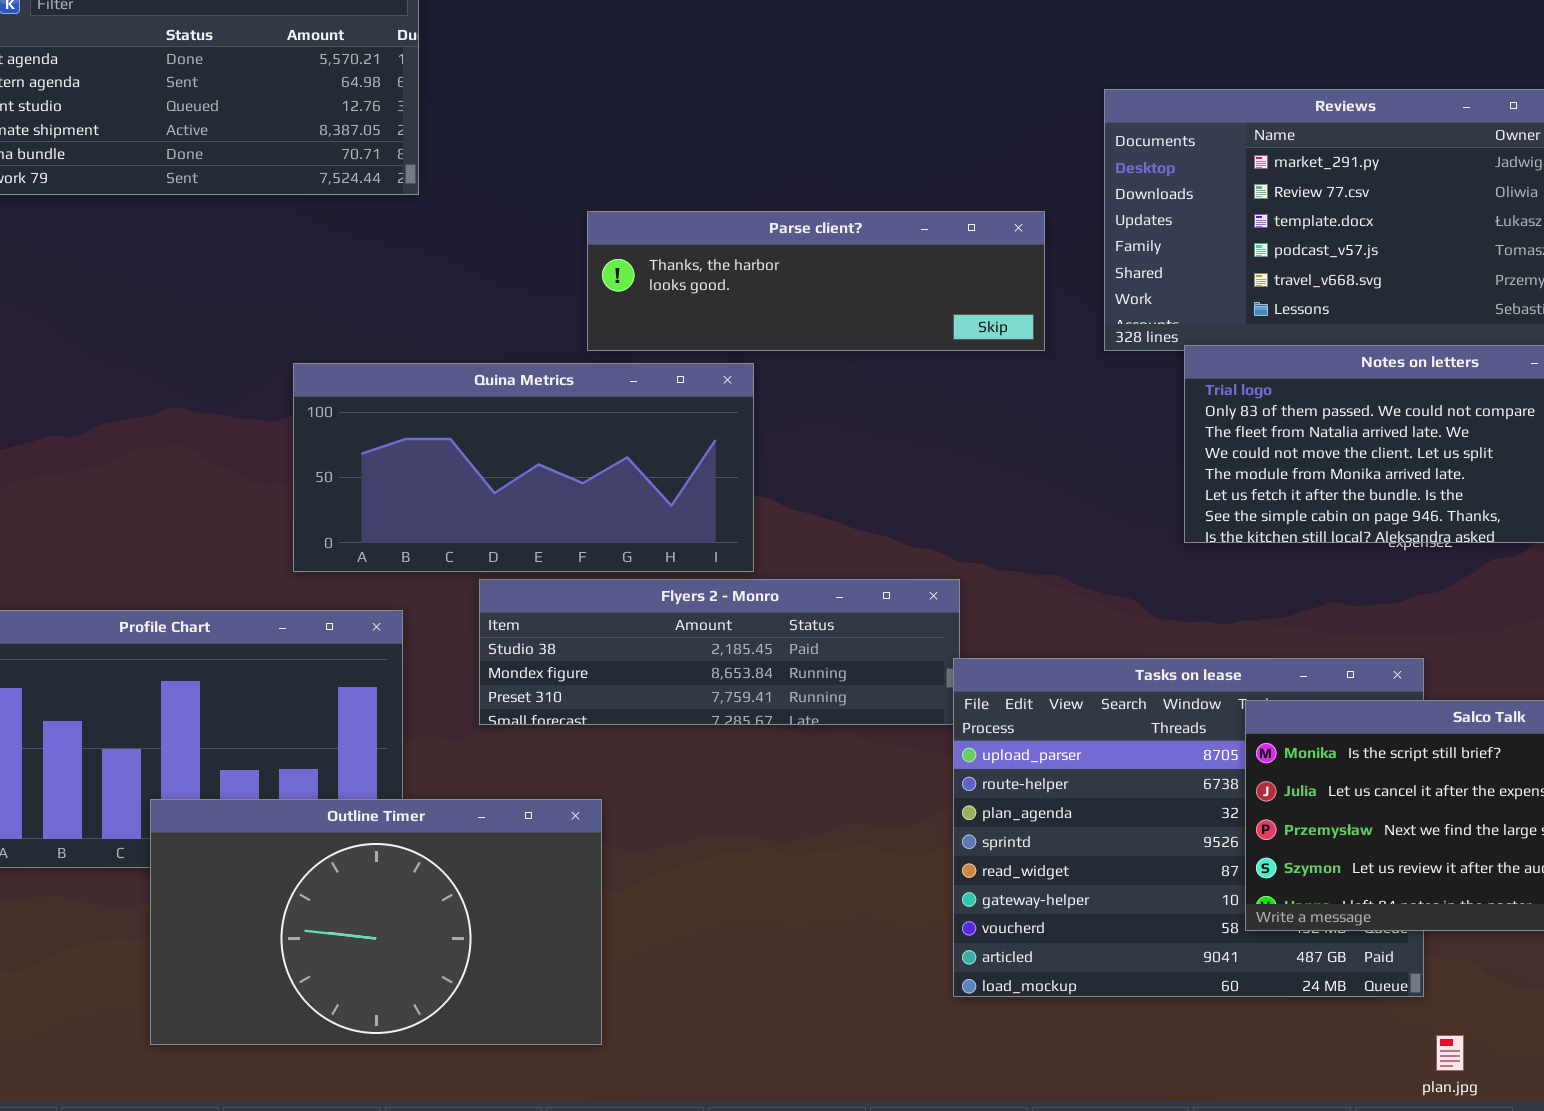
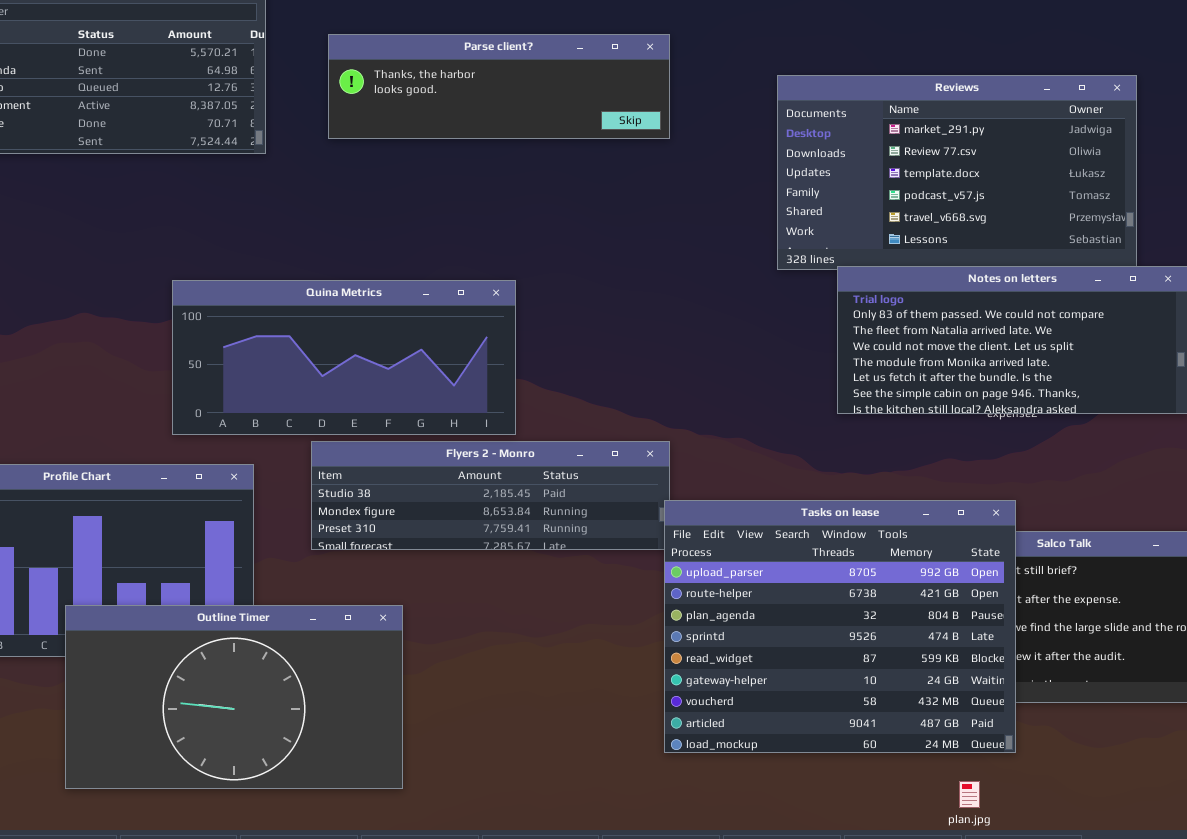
Parse client?: [587,211,1045,351] -> [328,34,670,139], moved
Tasks on lease: [953,658,1424,997] -> [664,500,1016,753], raised
plan.jpg: [1436,1035,1464,1071] -> [959,781,980,808], moved

